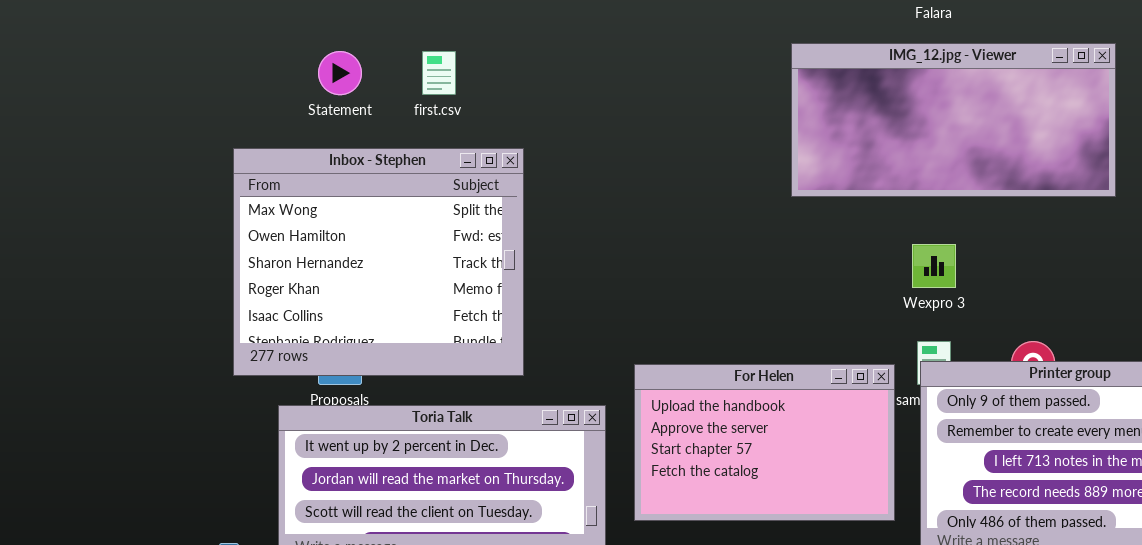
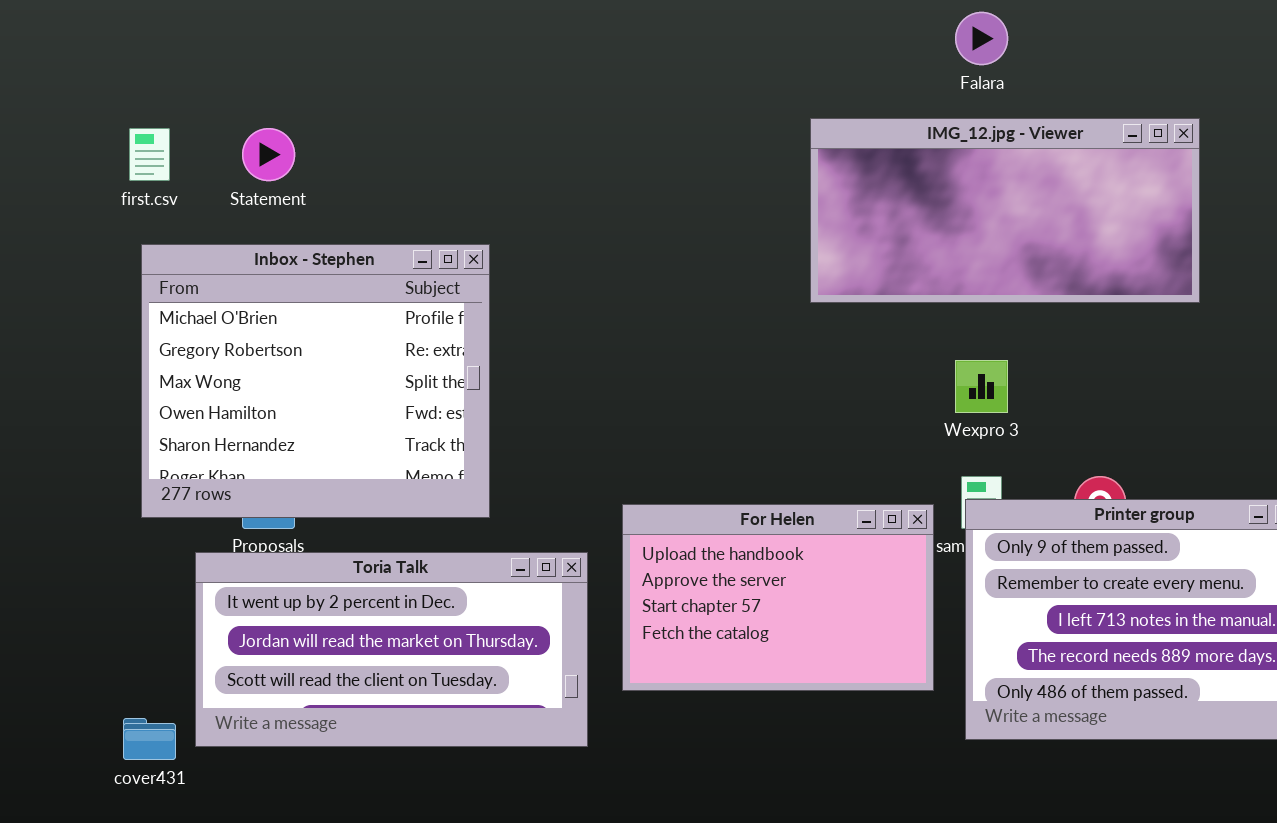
first.csv: [422,51,456,95] -> [129,128,170,181], moved
Inbox - Stephen: [233,148,524,376] -> [141,244,490,518], scrolled up 2 rows

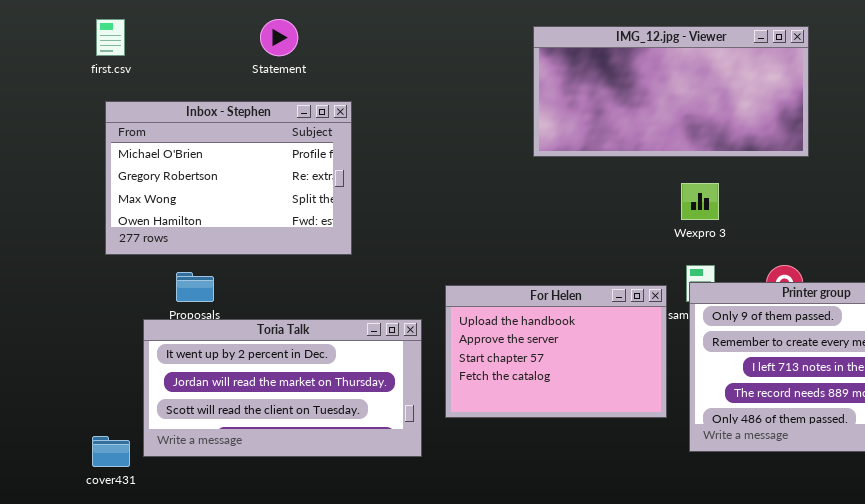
IMG_12.jpg - Viewer: [810,118,1200,303] -> [533,26,809,157], moved
Statement: [242,128,295,181] -> [260,19,298,56], moved
Inbox - Stephen: [141,244,490,518] -> [105,101,352,255], resized

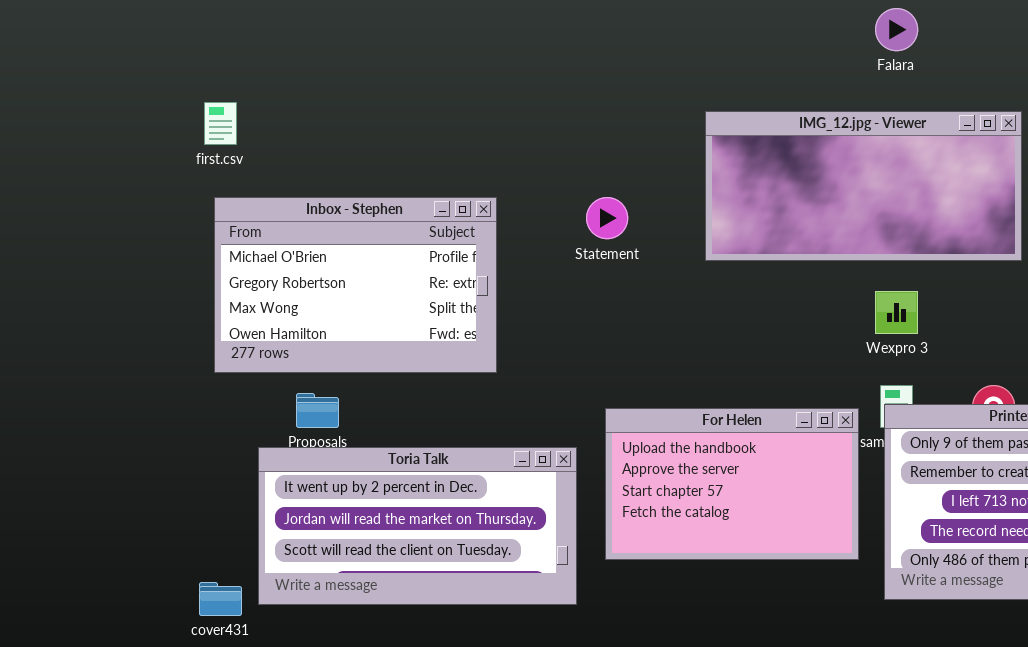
Statement: [260,19,298,56] -> [586,197,628,239], moved

